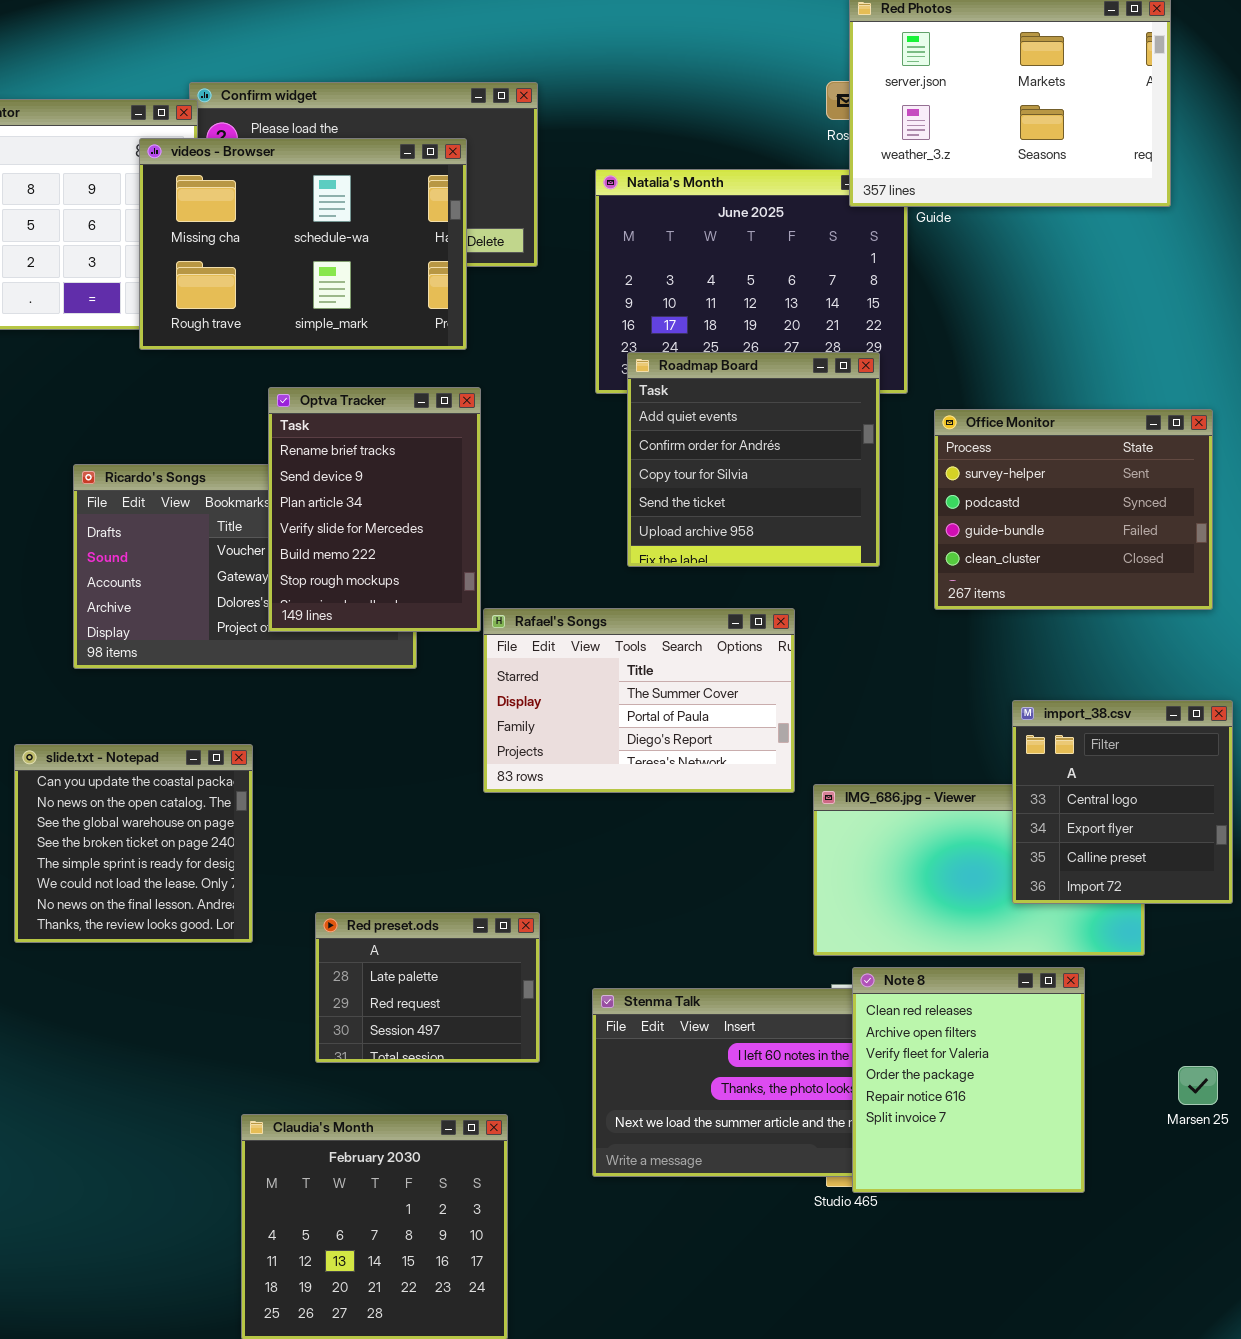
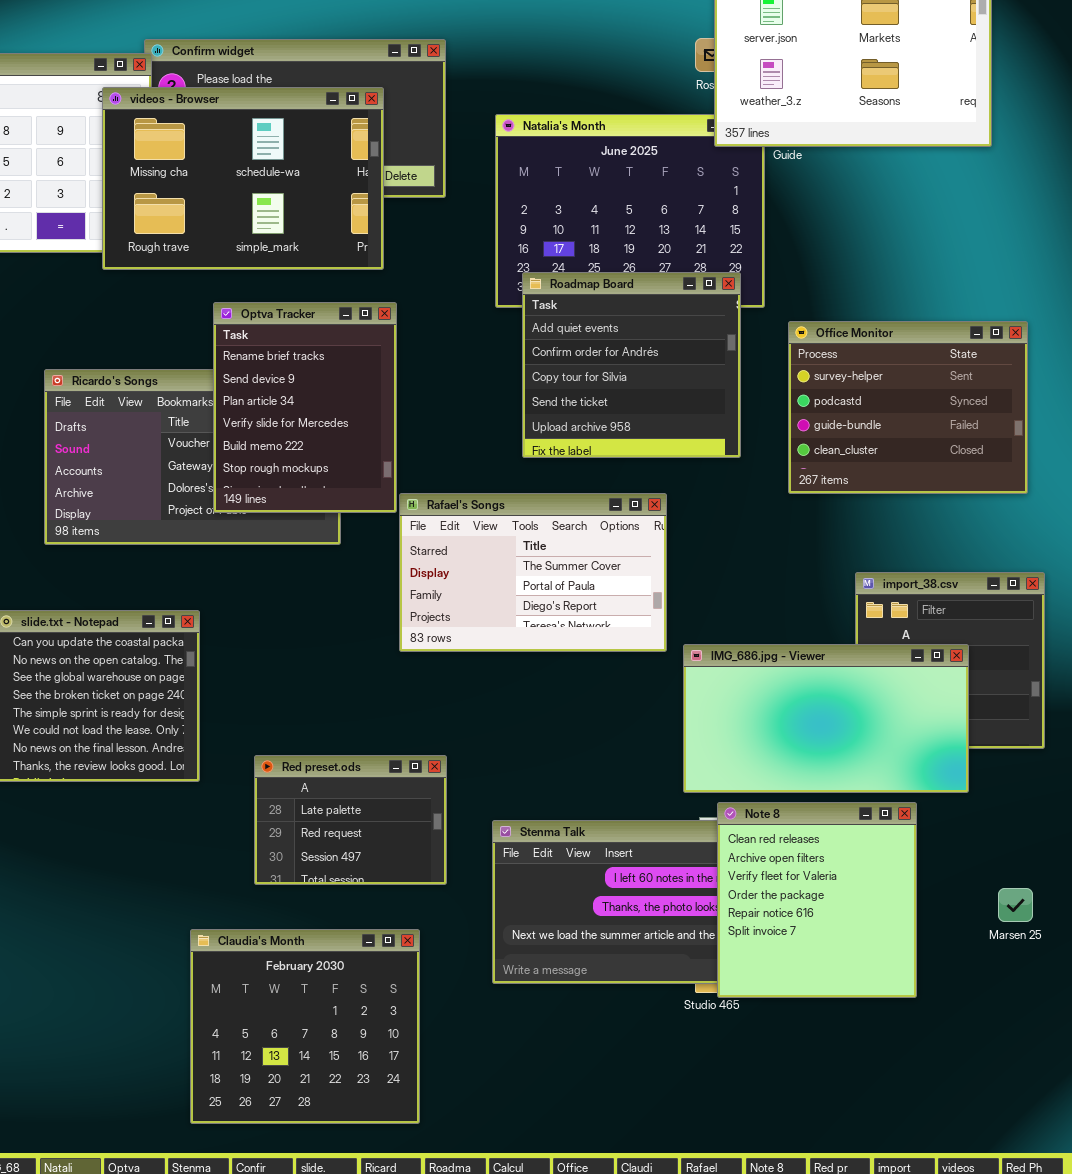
IMG_686.jpg - Viewer: [813,784,1145,956] -> [683,644,969,793], raised

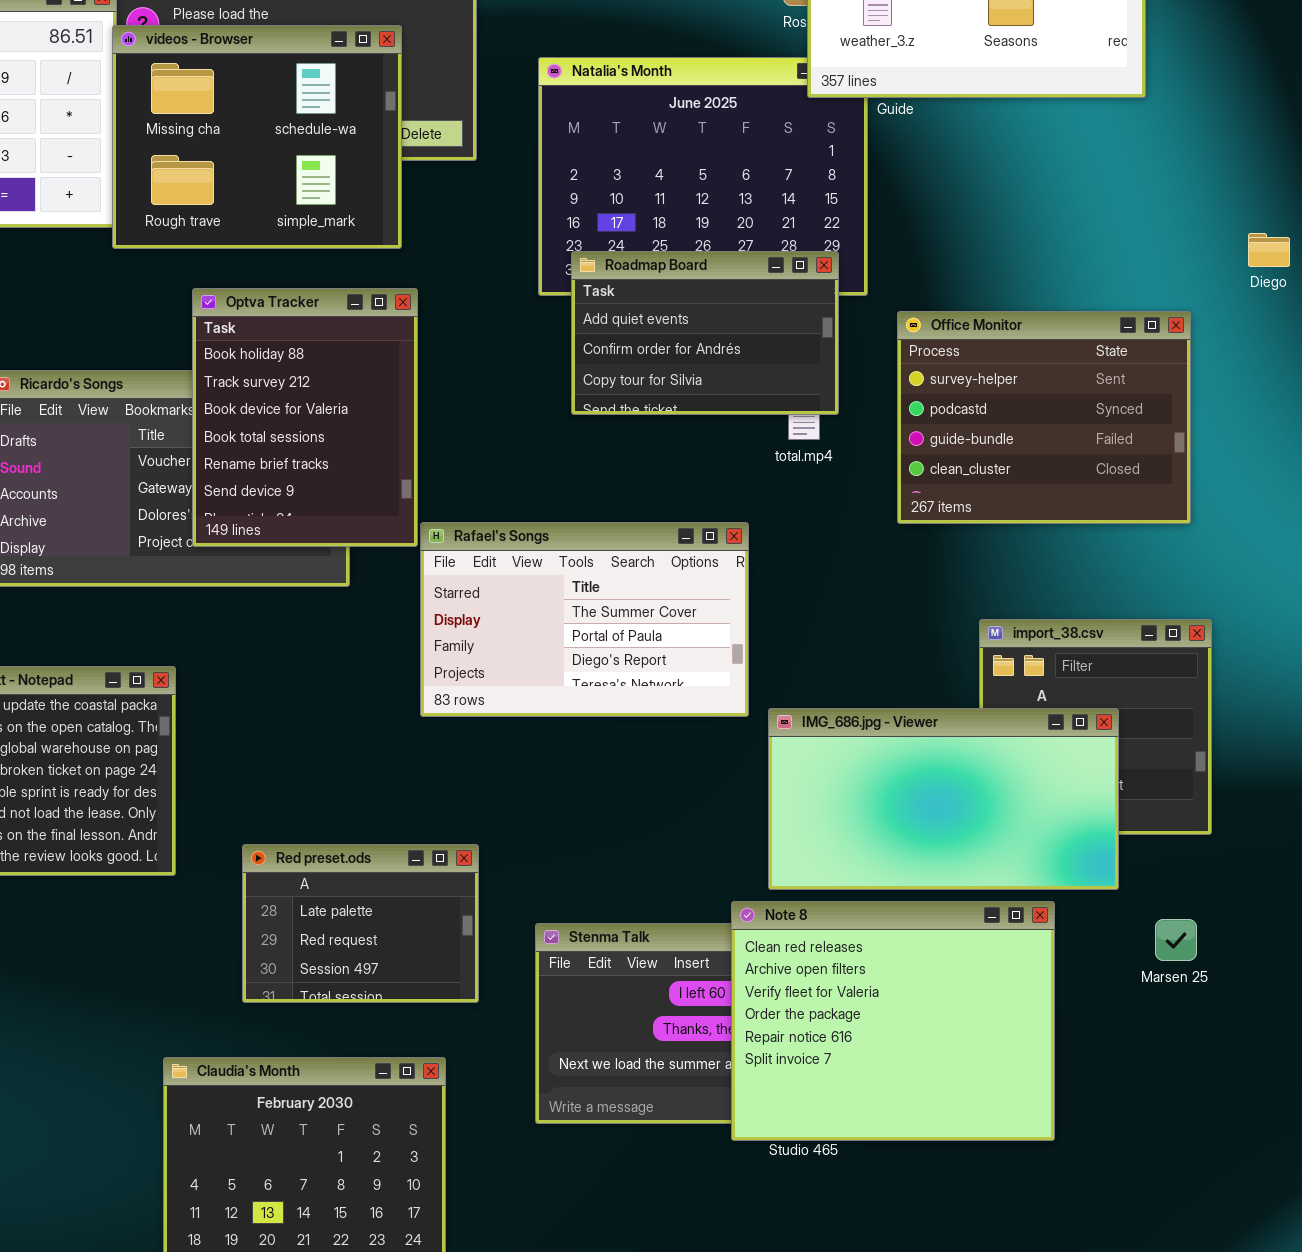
videos - Browser: [102,87,384,270] -> [112,25,402,249], resized
Roadmap Board: [522,272,741,458] -> [571,251,839,415], resized
Optva Tracker: [213,302,397,513] -> [192,288,418,547], scrolled up 4 rows
Note 8: [717,802,917,998] -> [731,901,1055,1141], resized
Marsen 25: [998,888,1033,922] -> [1155,919,1197,961], moved

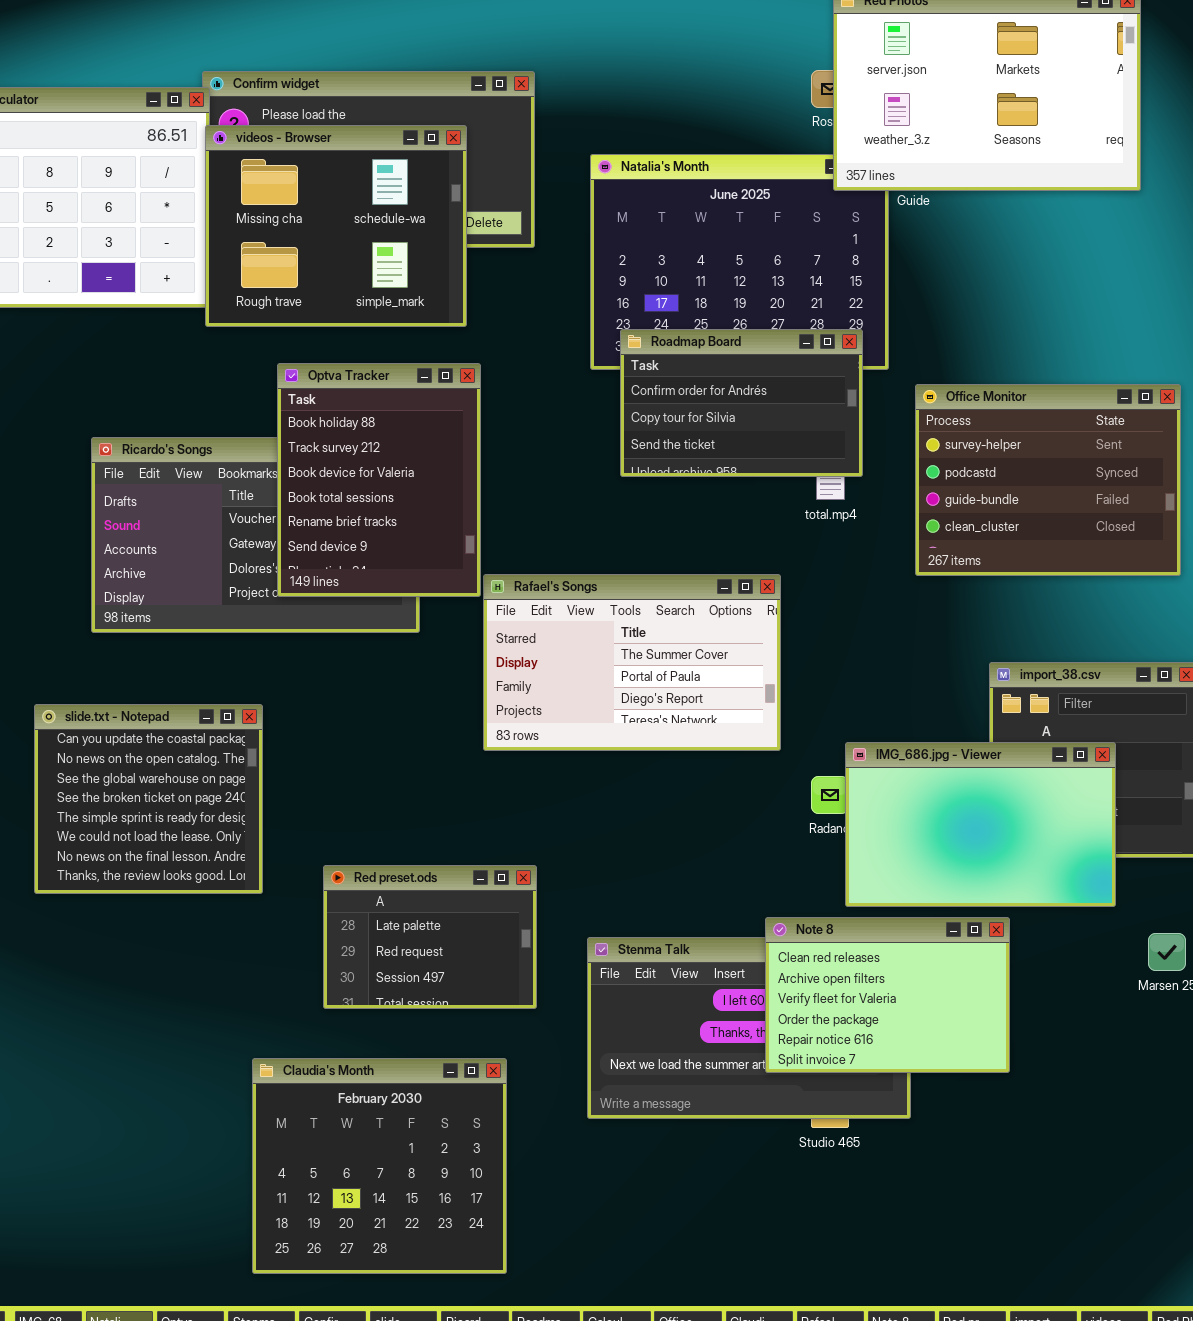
Roadmap Board: [571,251,839,415] -> [620,329,863,477], scrolled down 1 row
IMG_686.jpg - Viewer: [768,708,1119,890] -> [845,742,1116,907], resized
Note 8: [731,901,1055,1141] -> [765,917,1010,1073], resized

